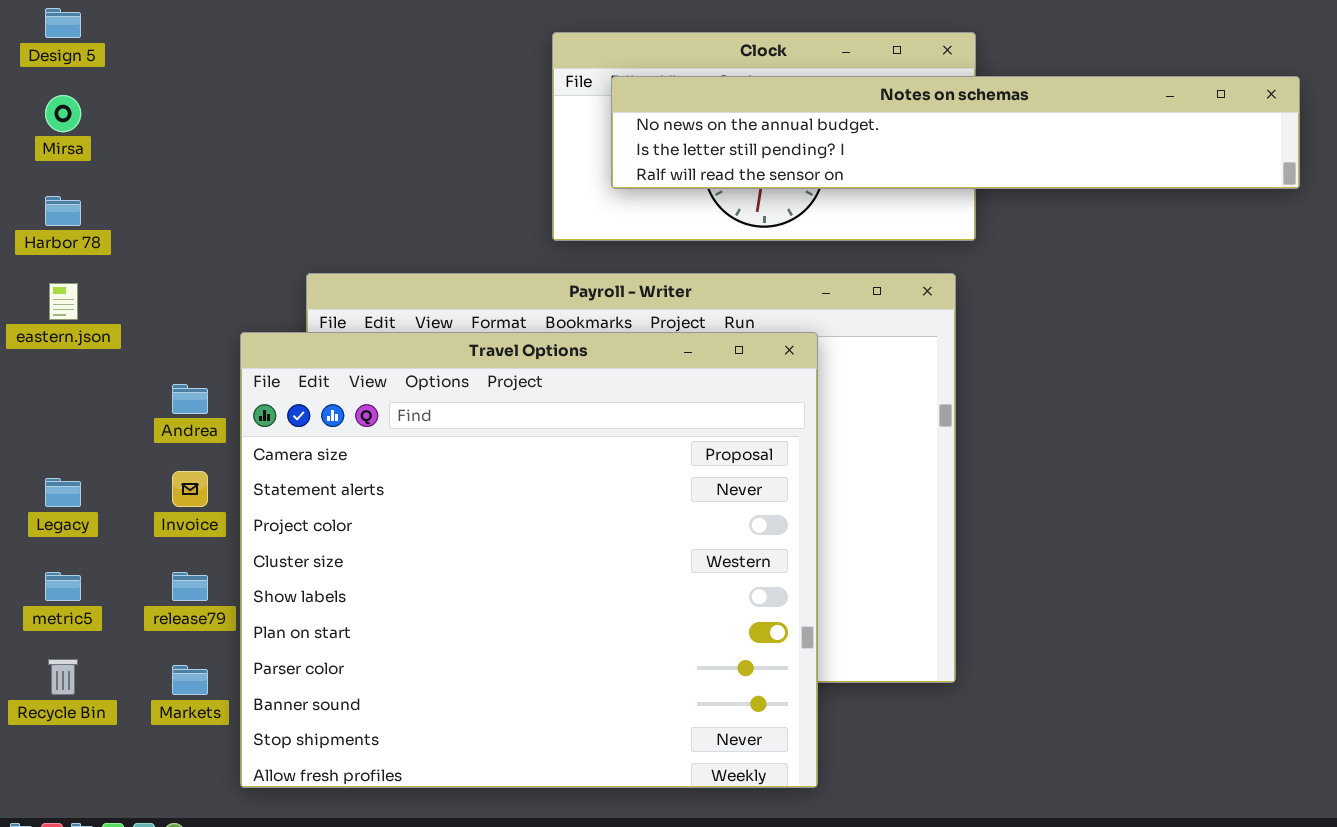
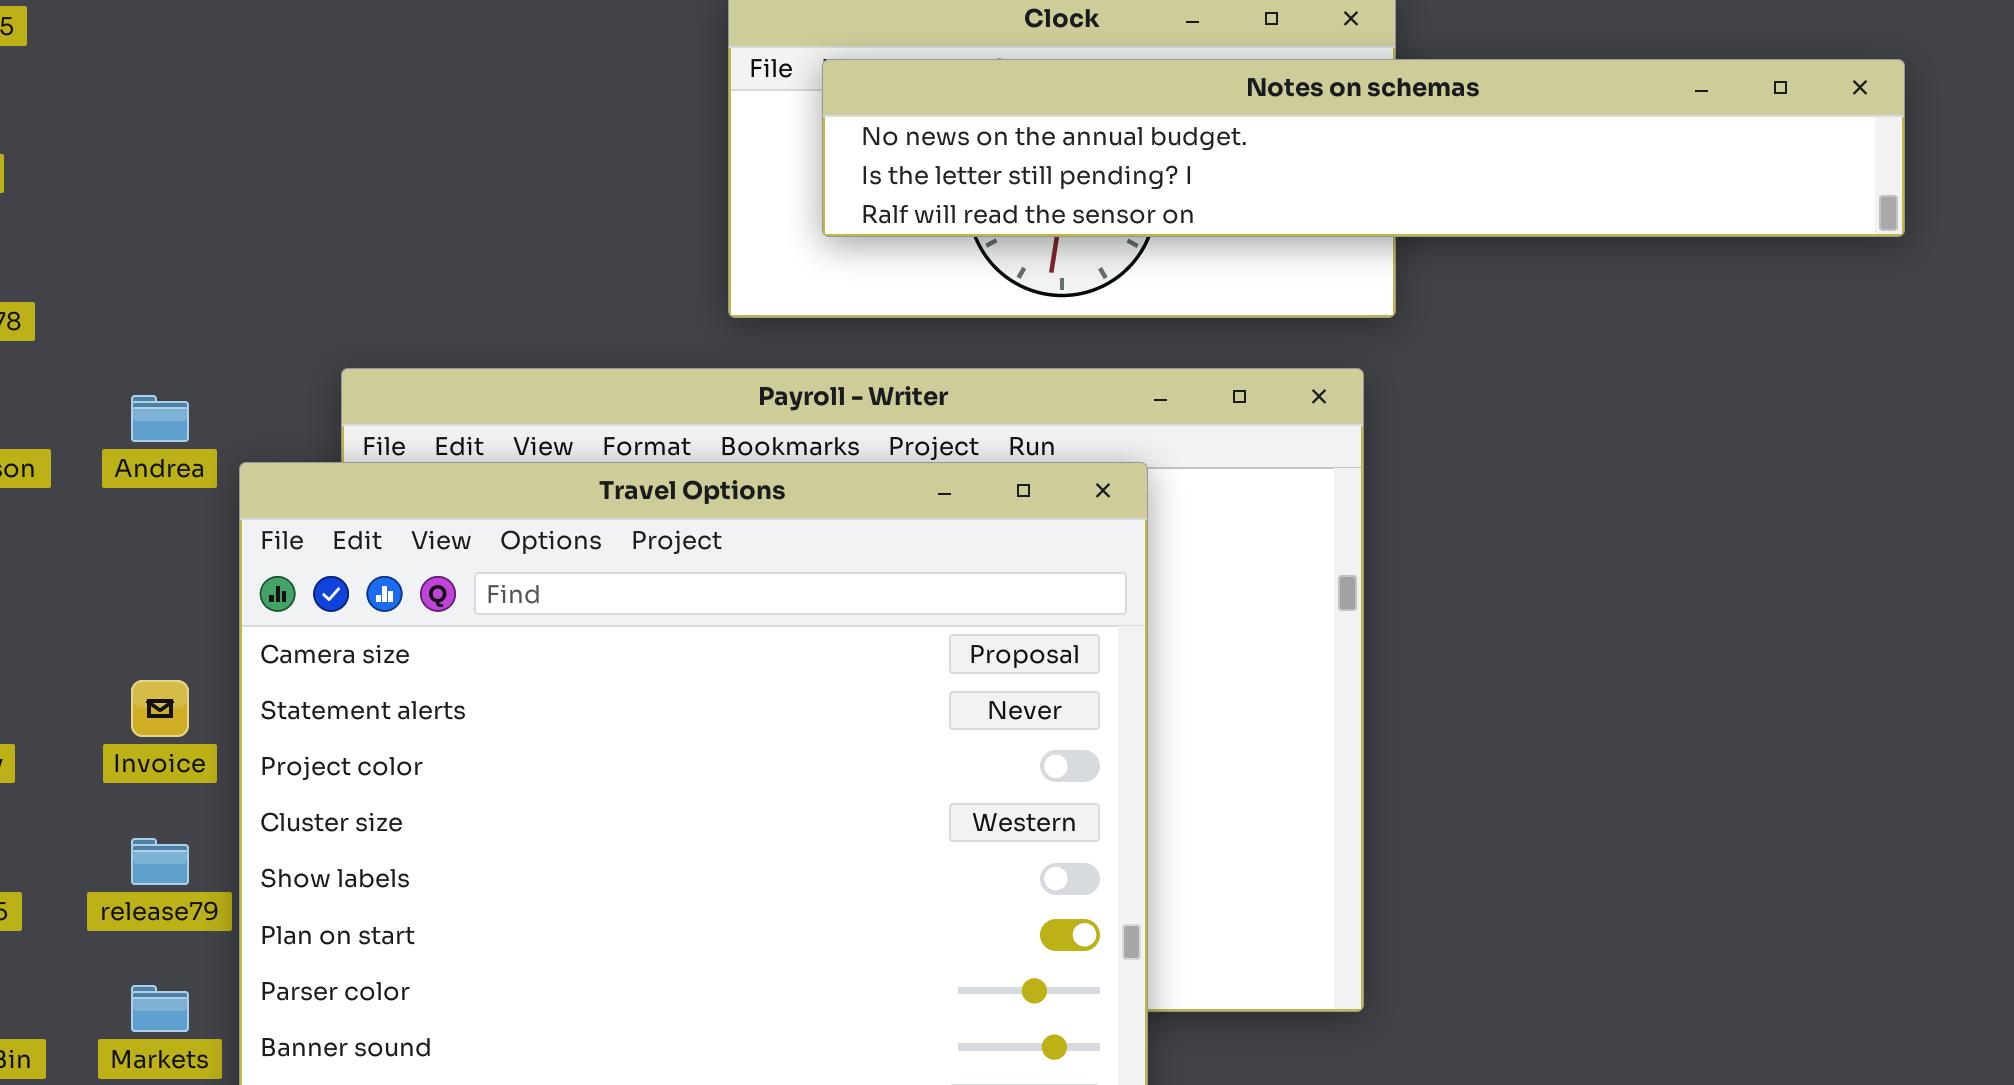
Andrea: [172,384,208,414] -> [131,395,189,442], moved

